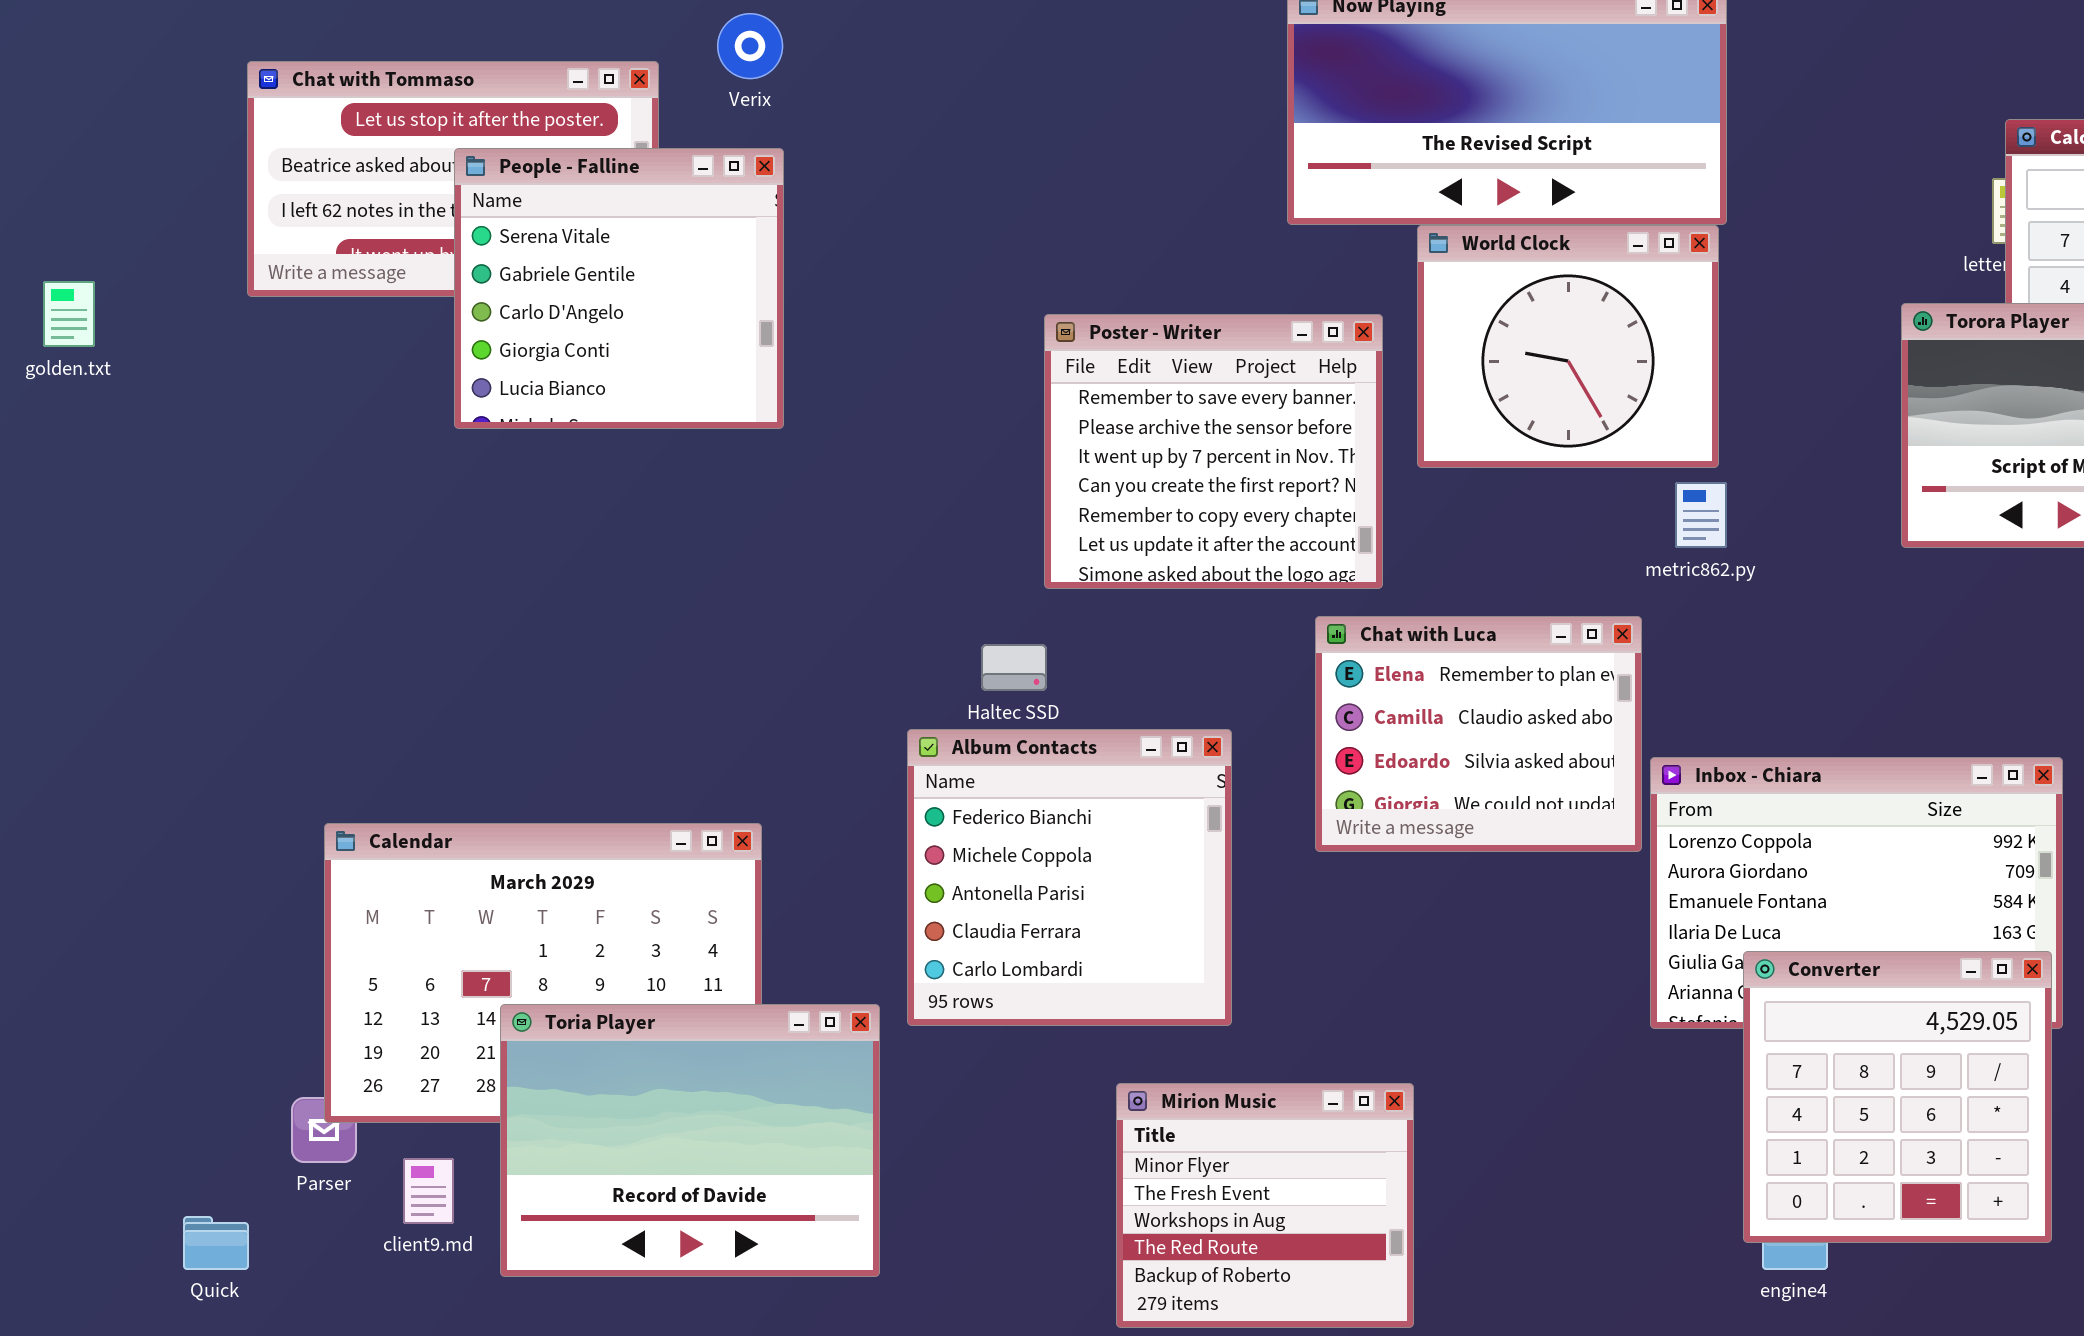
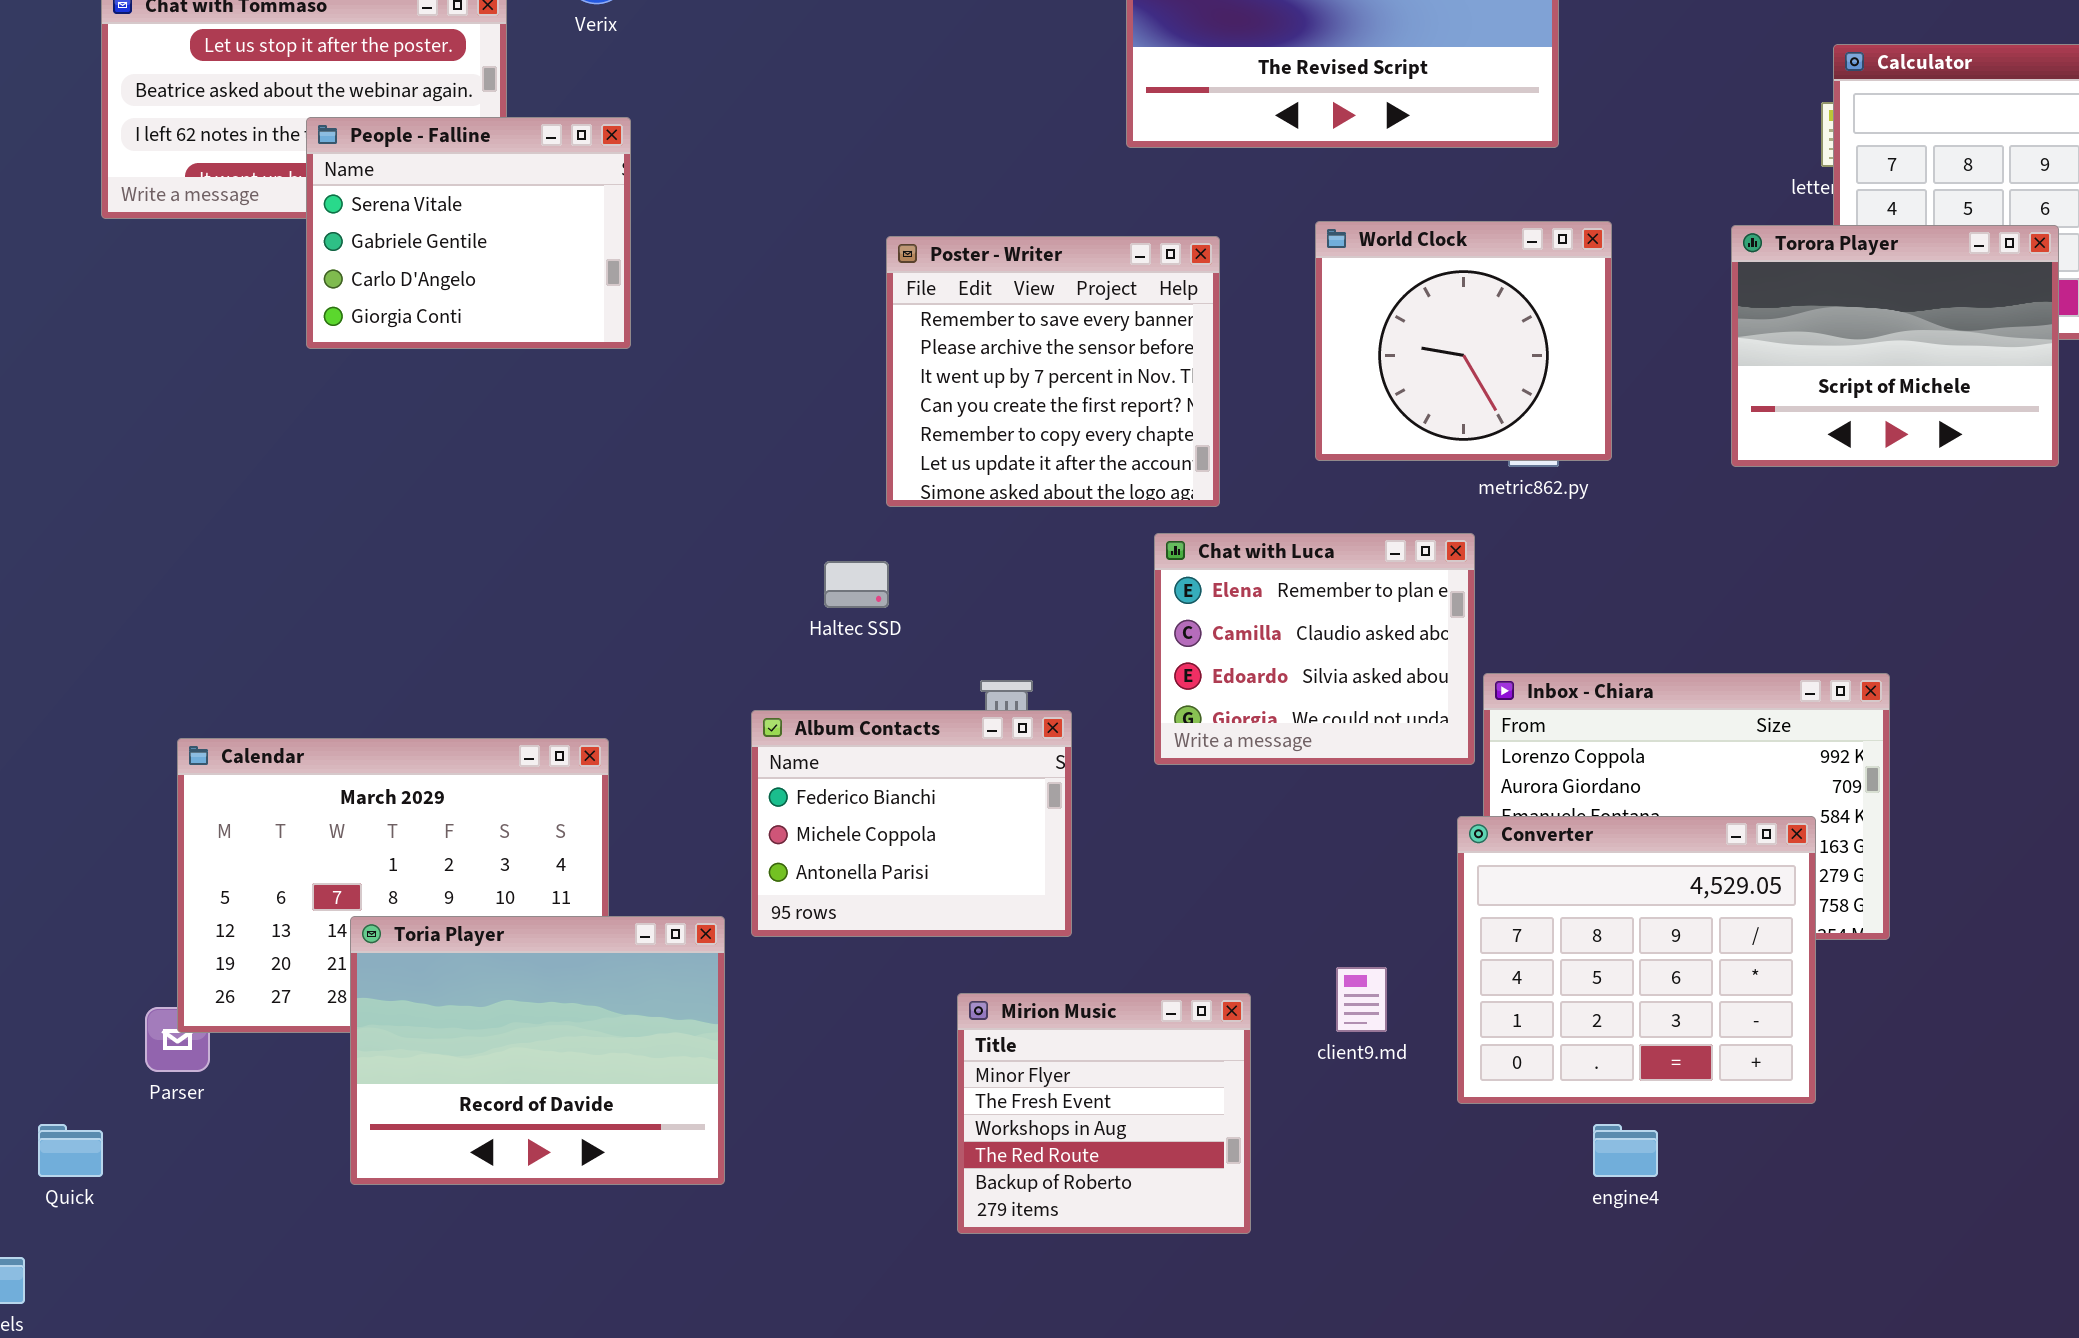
People - Falline: [454,148,784,429] -> [306,117,631,349], resized
World Clock: [1417,225,1719,468] -> [1315,221,1612,461], moved
Album Contacts: [907,729,1232,1026] -> [751,710,1072,937], resized
Converter: [1743,951,2052,1243] -> [1457,816,1816,1104], moved, resized
client9.md: [403,1158,454,1224] -> [1336,967,1387,1032], moved

